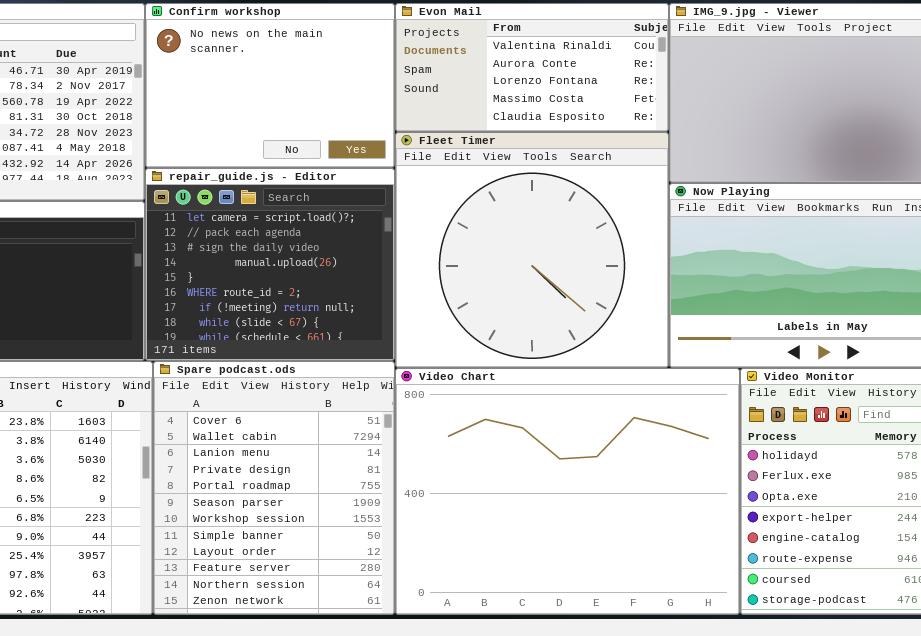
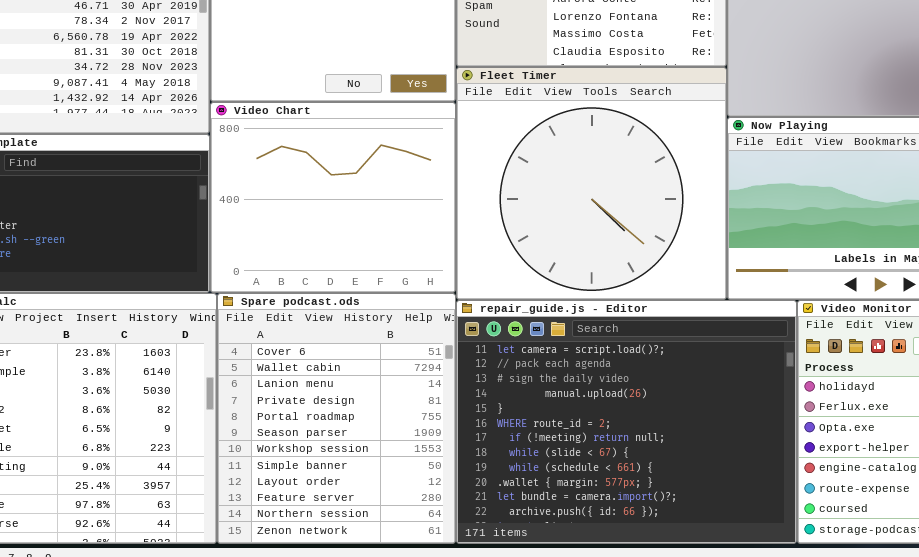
repair_guide.js - Editor: [145,168,395,361] -> [456,300,797,544], moved, resized
Video Chart: [395,368,740,615] -> [210,102,456,293], moved, resized

